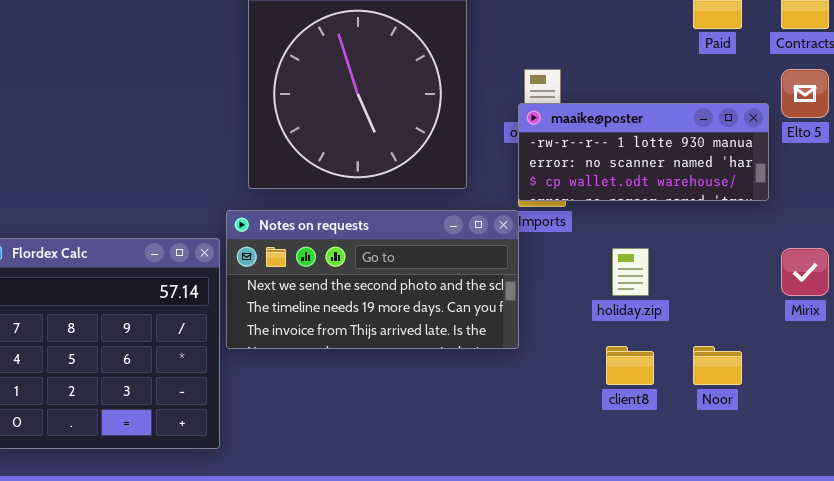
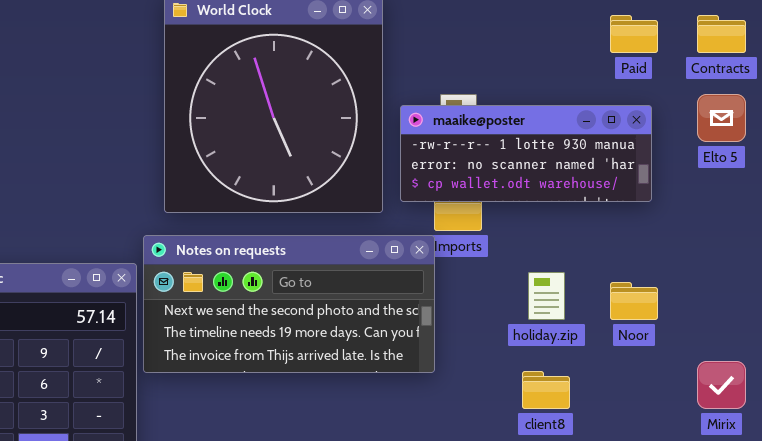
maaike@poster: [518,103,769,201] -> [400,105,652,202], moved
Mirix: [781,248,829,296] -> [697,361,746,409], moved
Noor: [693,346,742,385] -> [610,282,658,320], moved

